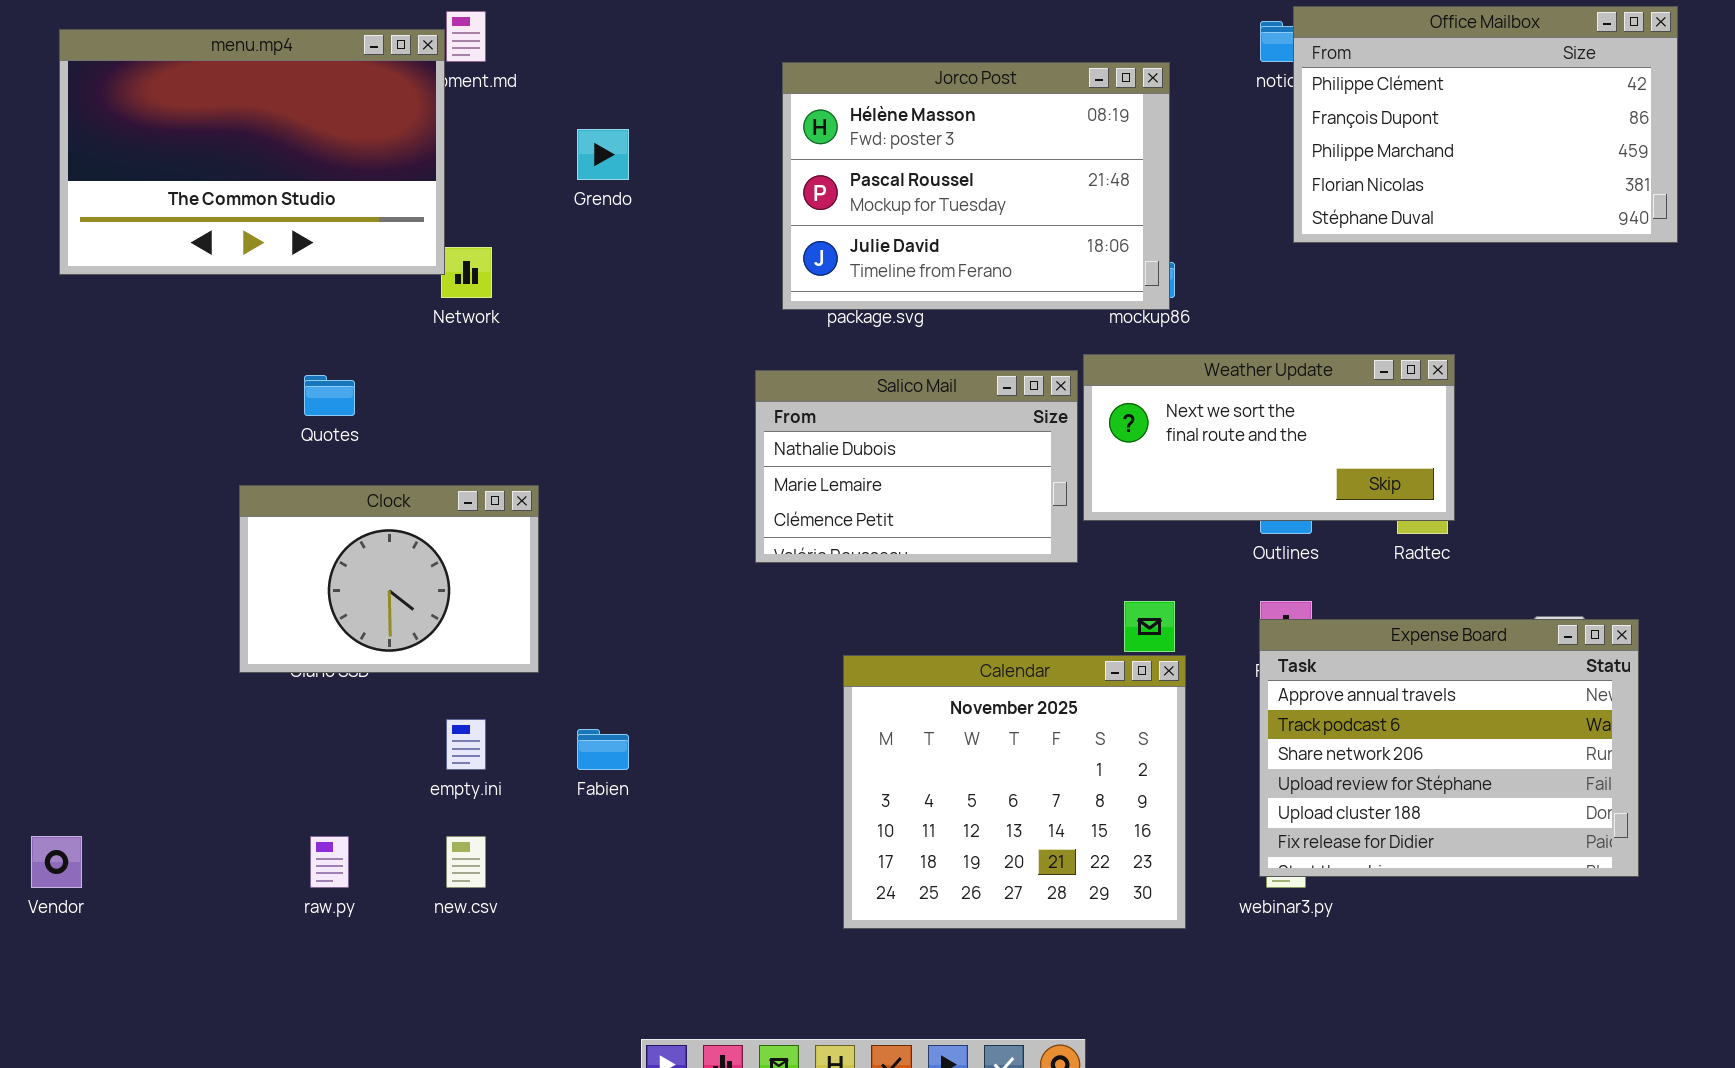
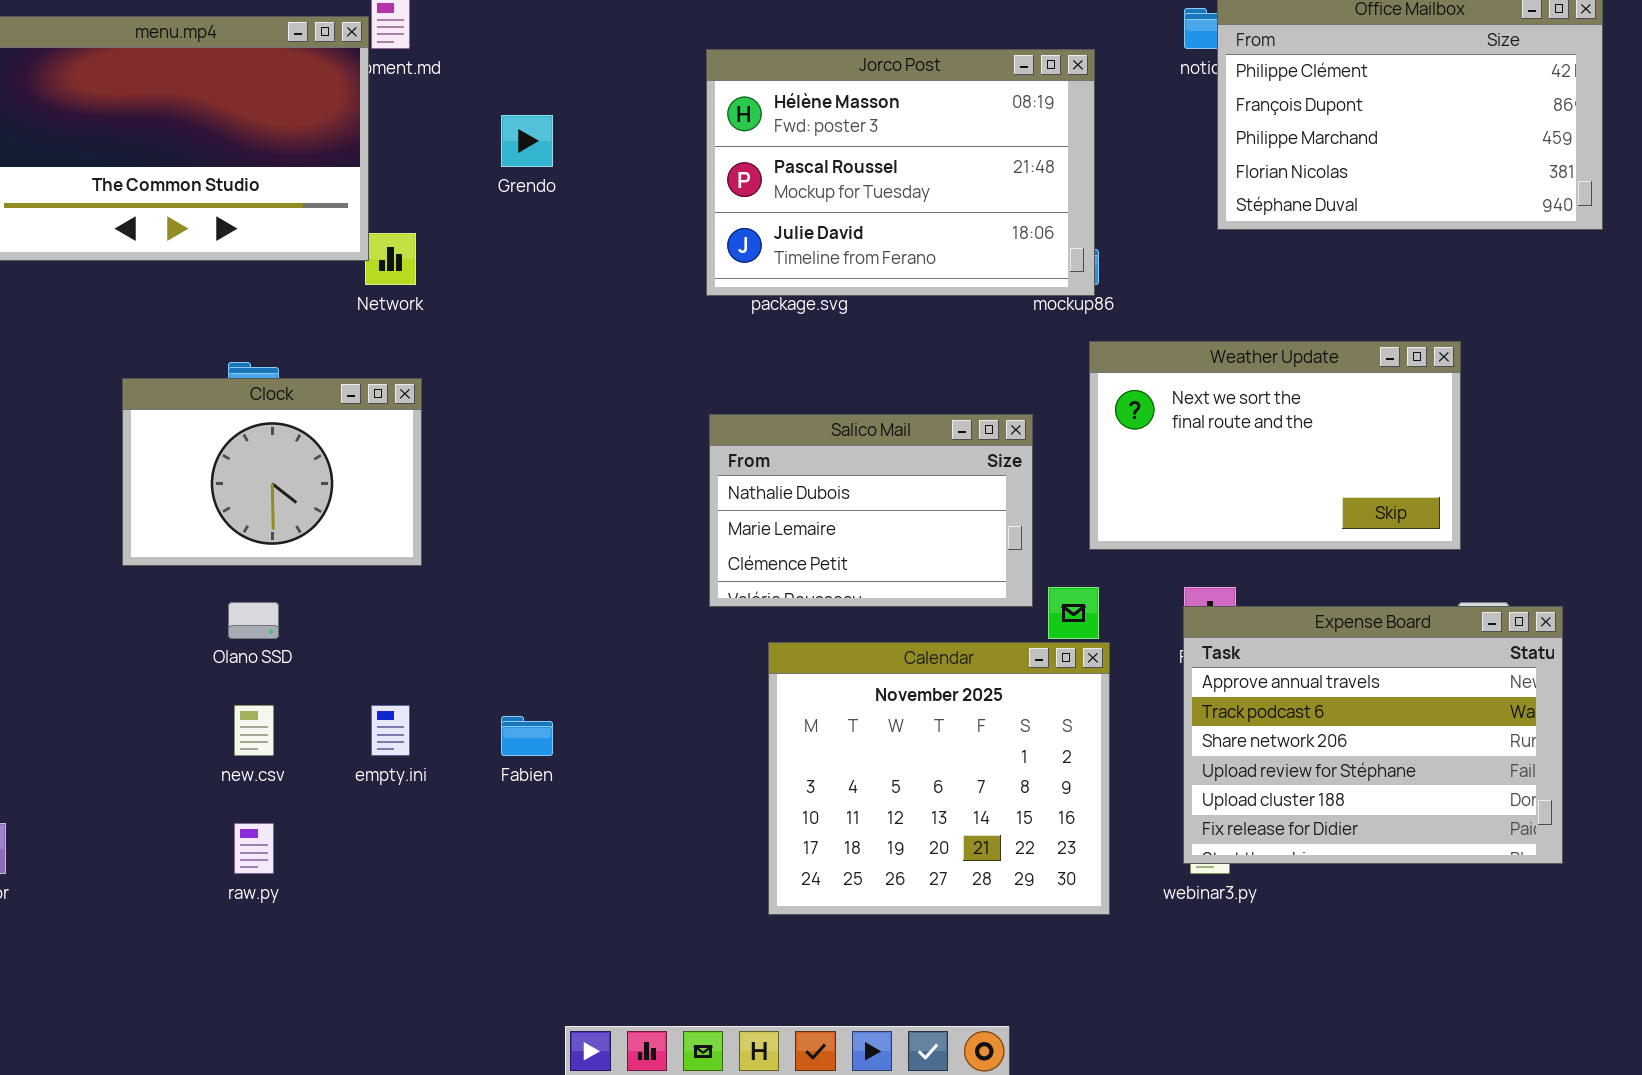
Weather Update: [1083,354,1455,521] -> [1089,341,1461,550], moved, resized
Salico Mail: [755,370,1078,563] -> [709,414,1033,607], moved
Clock: [239,485,539,673] -> [122,378,422,566], moved
new.csv: [446,836,486,888] -> [234,705,274,756], moved

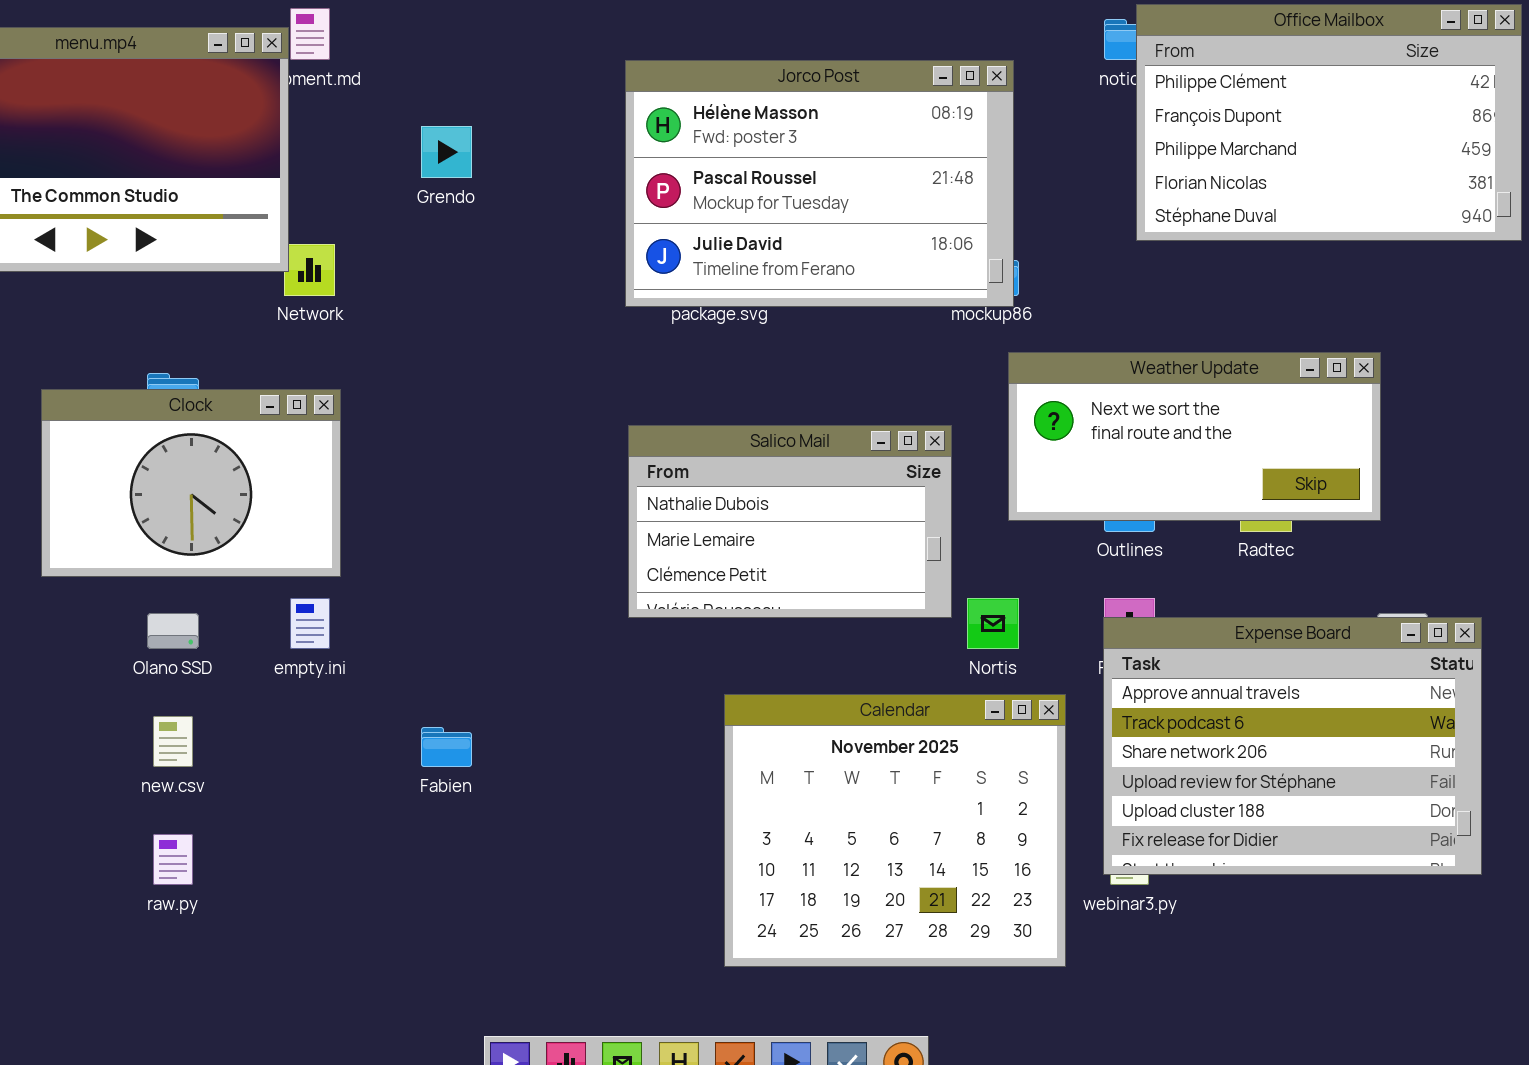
Weather Update: [1089,341,1461,550] -> [1008,352,1381,521], resized
Calendar: [768,642,1110,915] -> [724,694,1066,967], moved
empty.ini: [371,705,410,756] -> [290,598,330,649], moved

